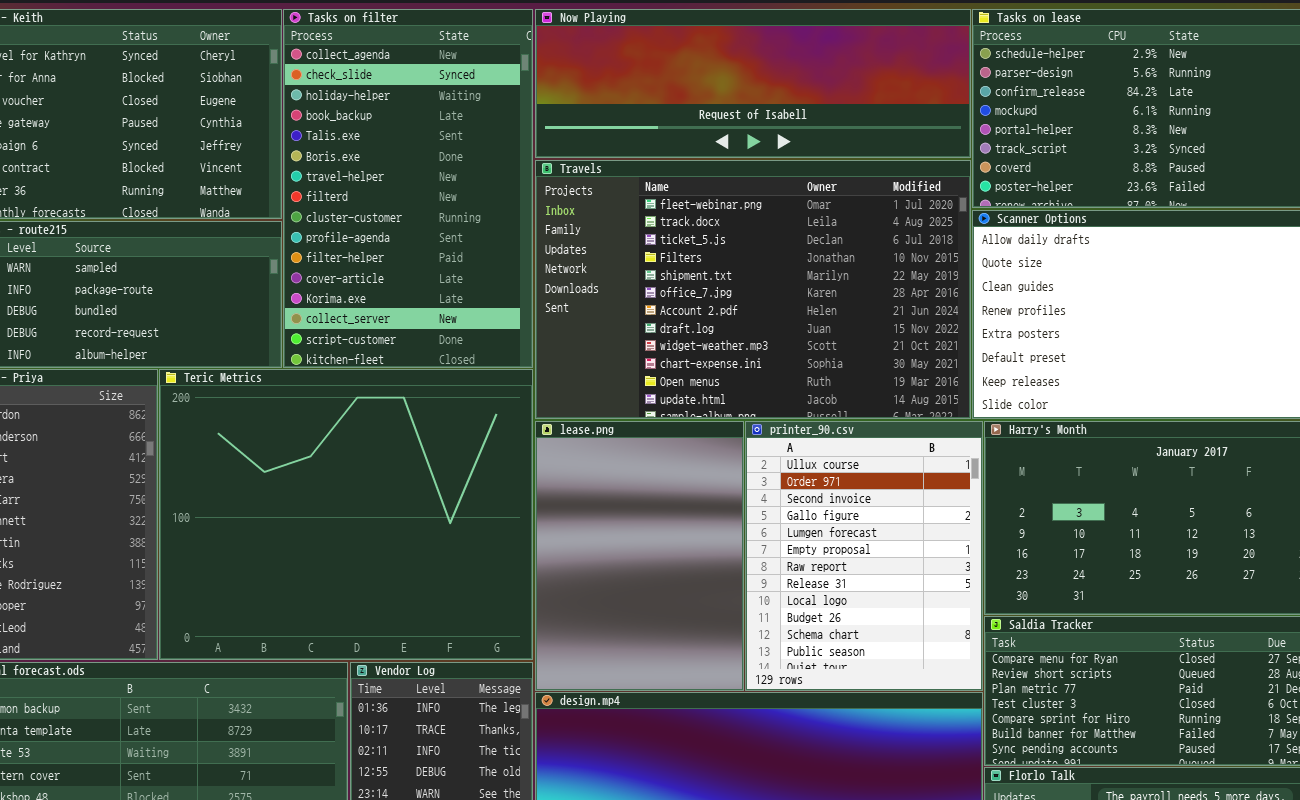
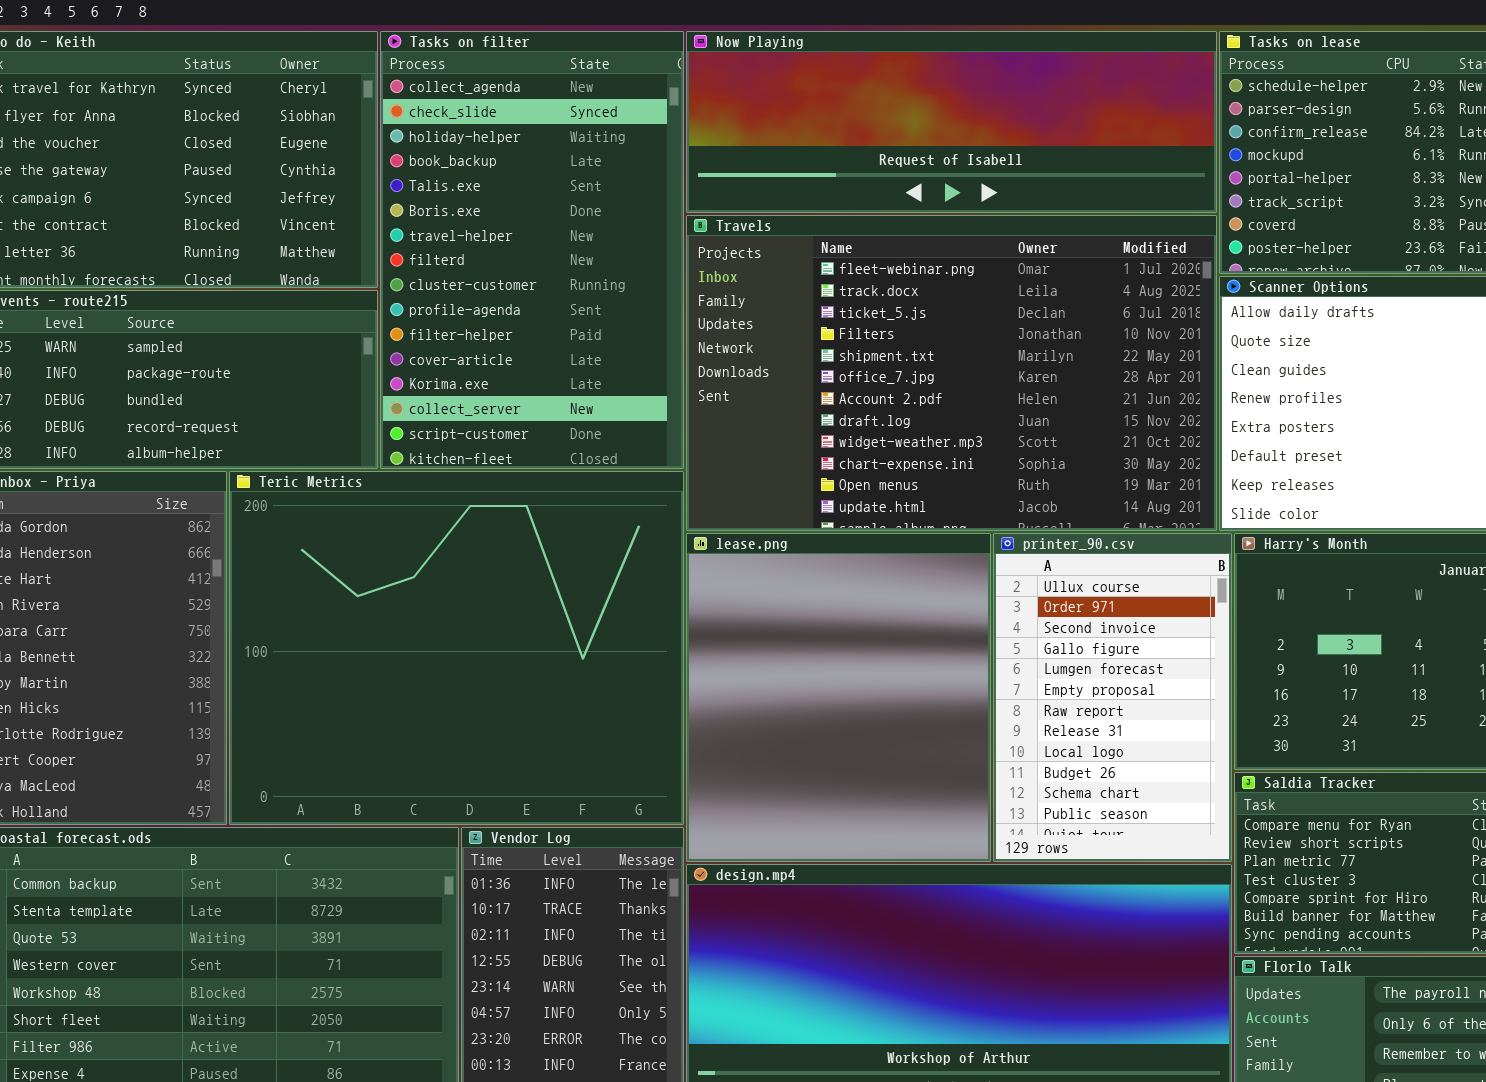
lease.png: [535,421,744,691] -> [686,533,991,862], resized
printer_90.csv: [745,421,983,691] -> [993,533,1232,862], resized

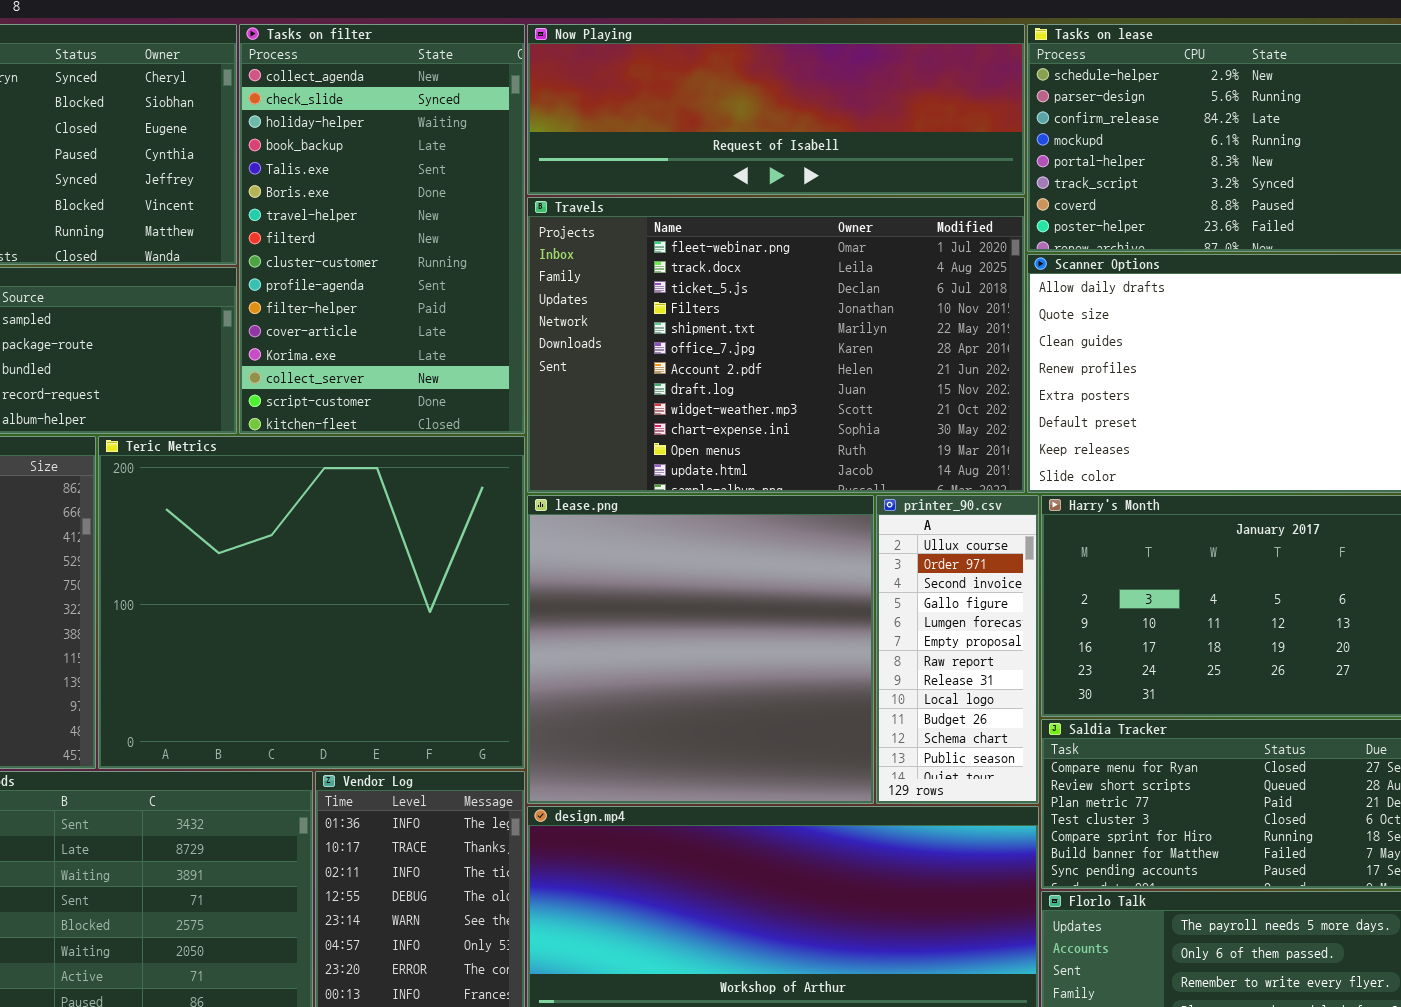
lease.png: [686,533,991,862] -> [527,495,874,804], resized
printer_90.csv: [993,533,1232,862] -> [876,495,1039,804], resized

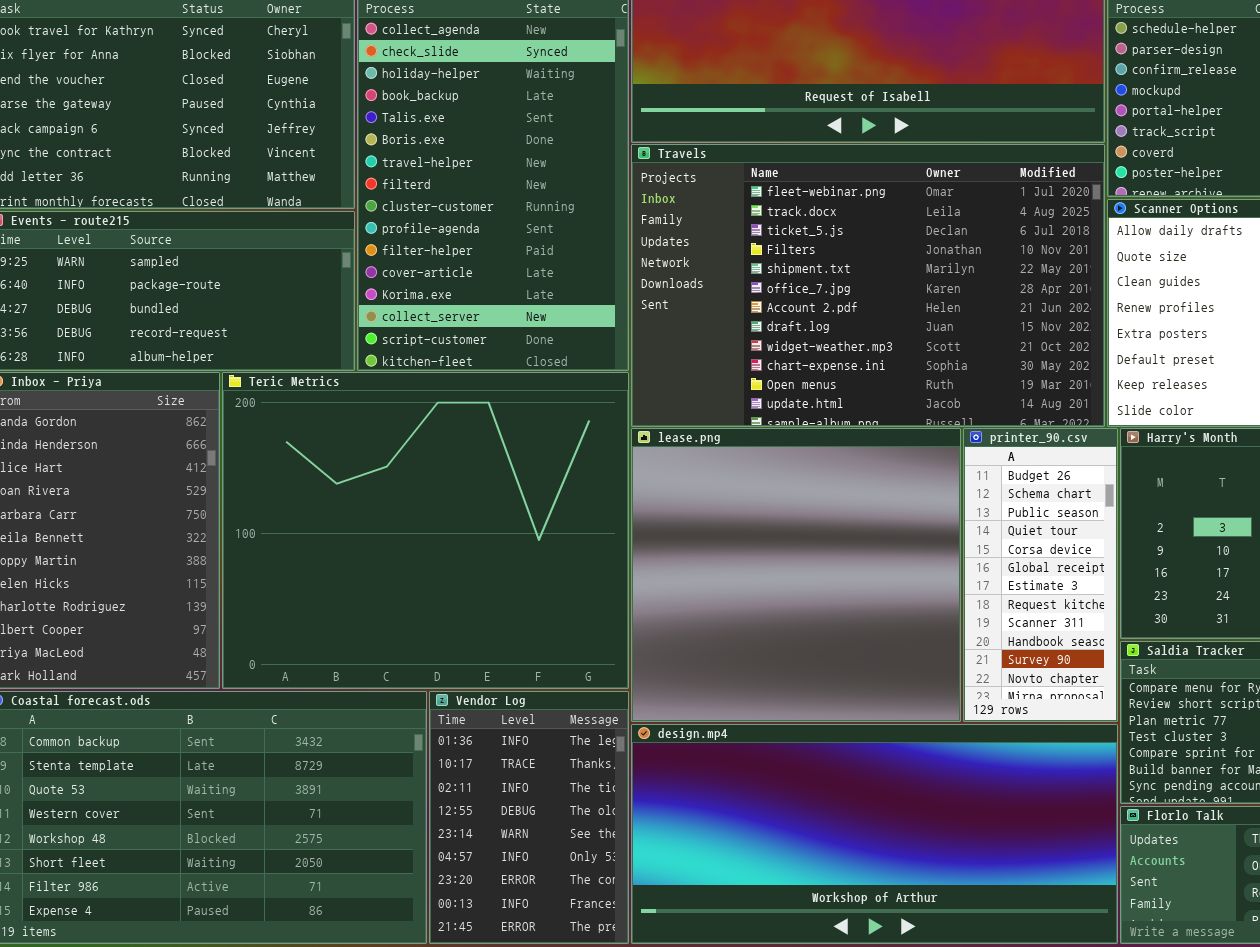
printer_90.csv: [876,495,1039,804] -> [963,428,1118,722], scrolled down 9 rows

